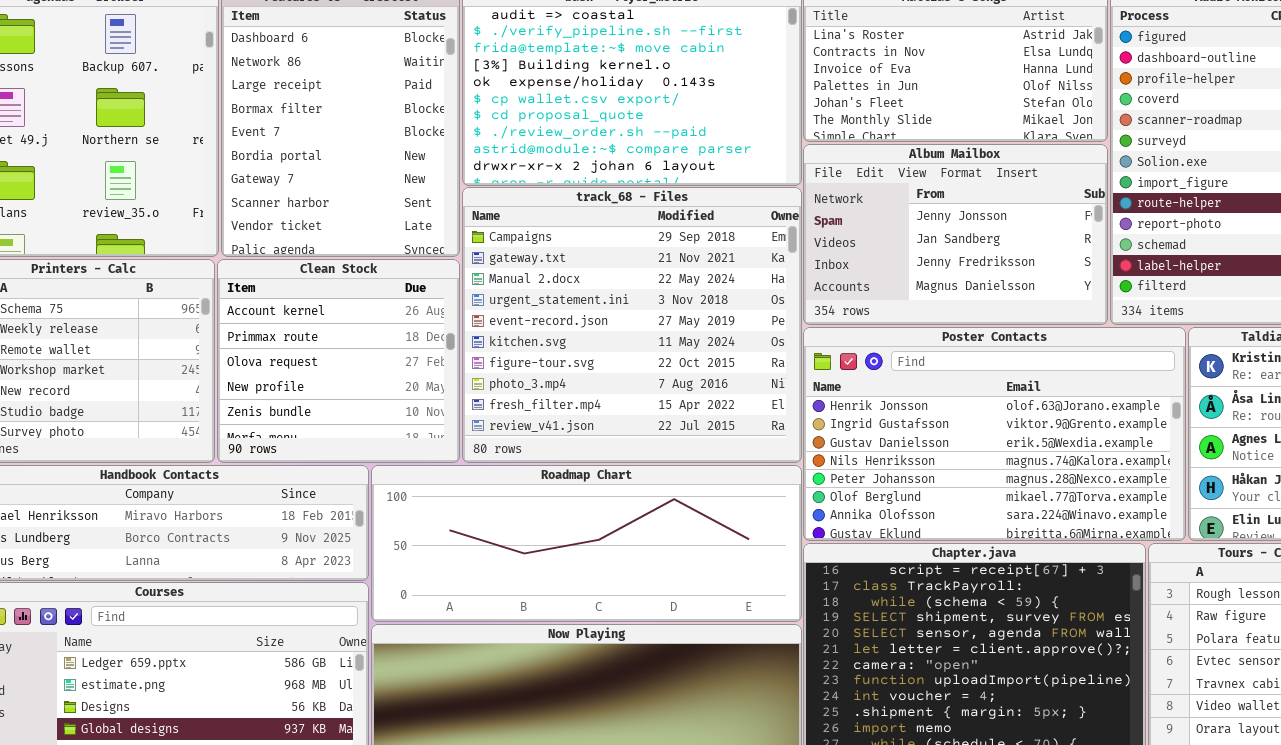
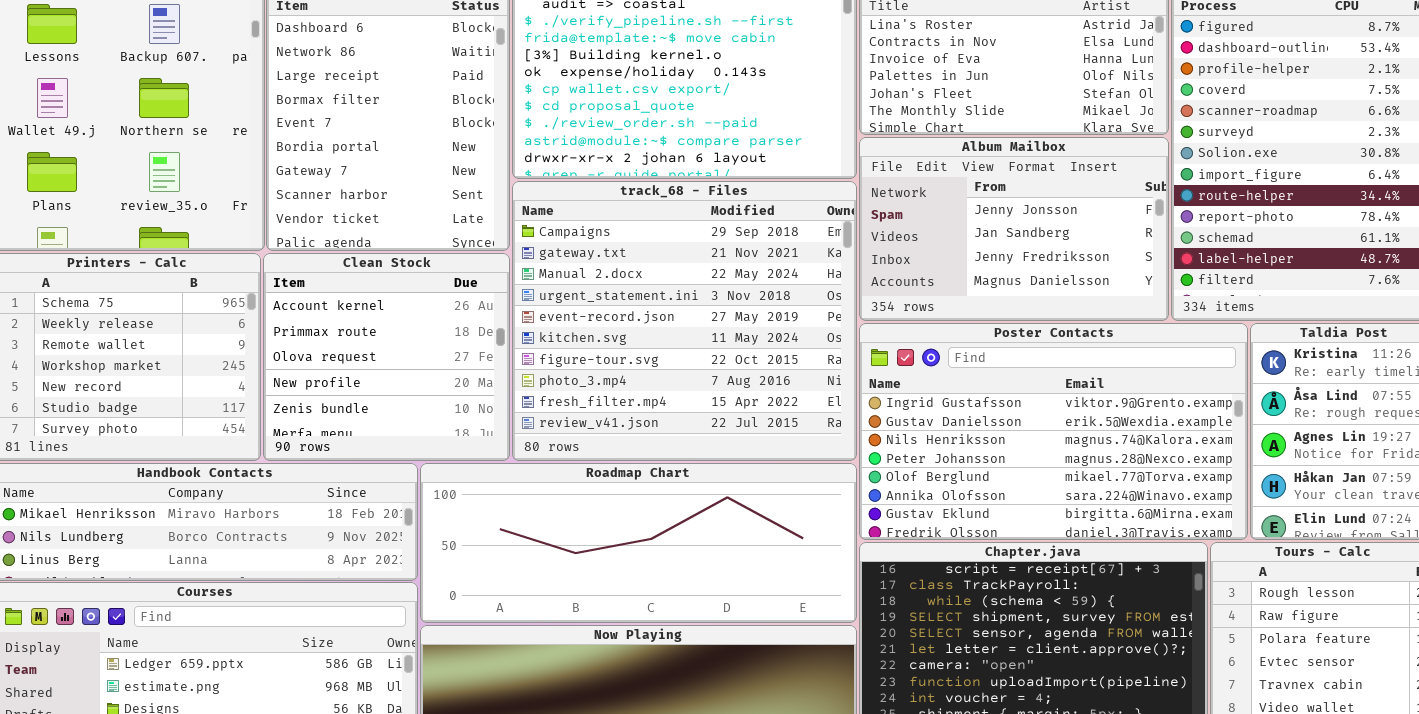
Poster Contacts: [803,327,1186,541] -> [859,323,1248,540], scrolled down 1 row

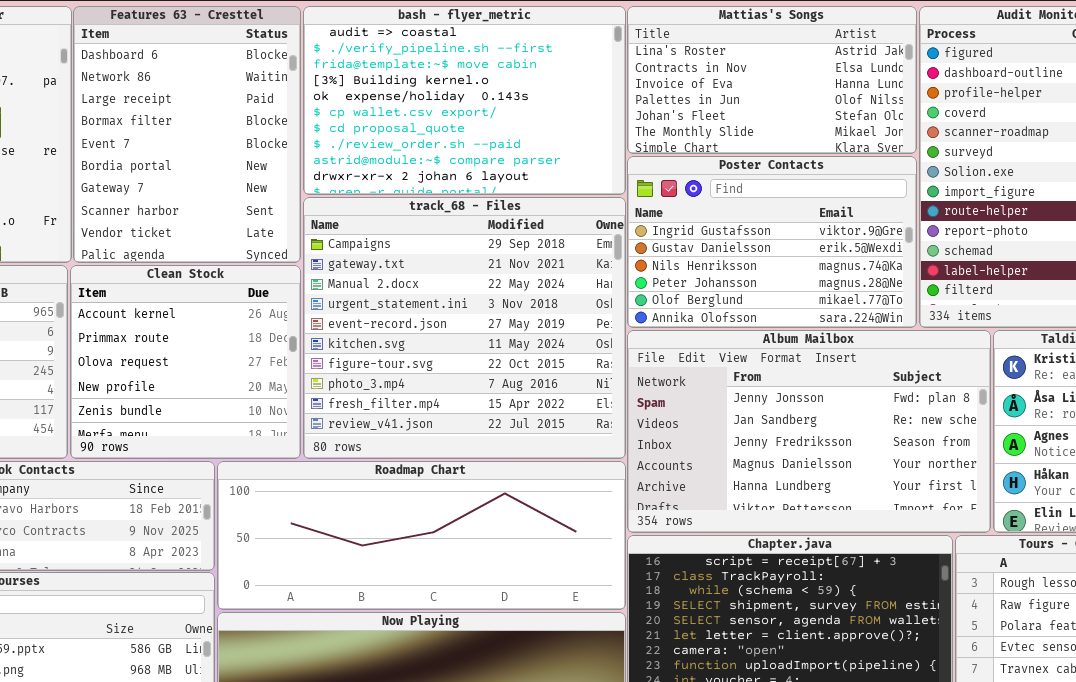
Album Mailbox: [859,137,1169,321] -> [627,330,991,533], moved, resized
Poster Contacts: [859,323,1248,540] -> [627,156,917,328], moved, resized

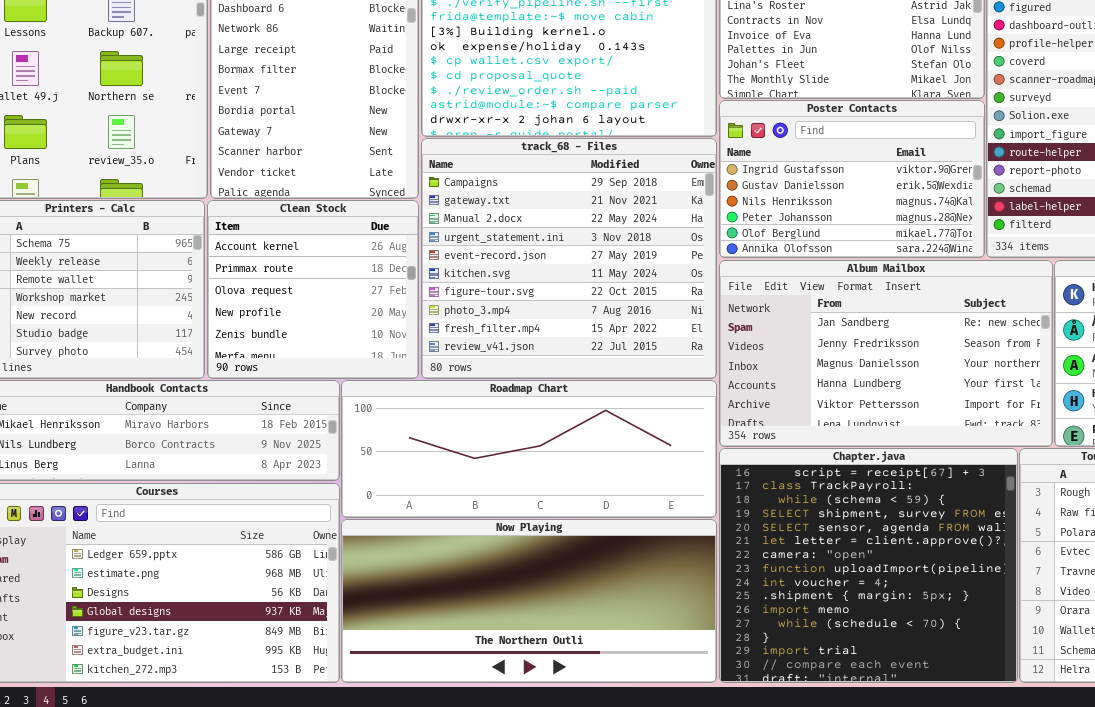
Album Mailbox: [627,330,991,533] -> [719,260,1053,447], scrolled down 1 row

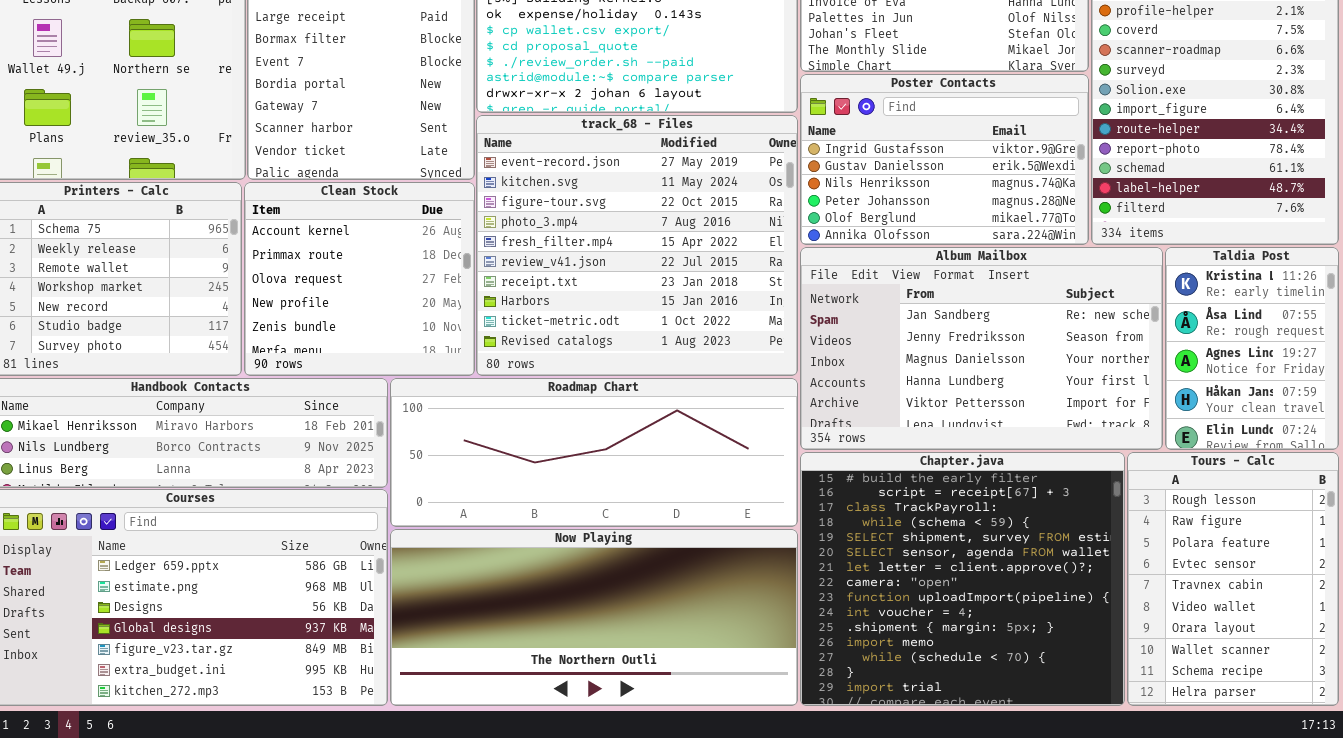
track_68 - Files: [421,138,717,379] -> [476,115,798,376], scrolled down 4 rows
Chapter.java: [719,448,1018,683] -> [800,452,1125,706], scrolled up 1 row

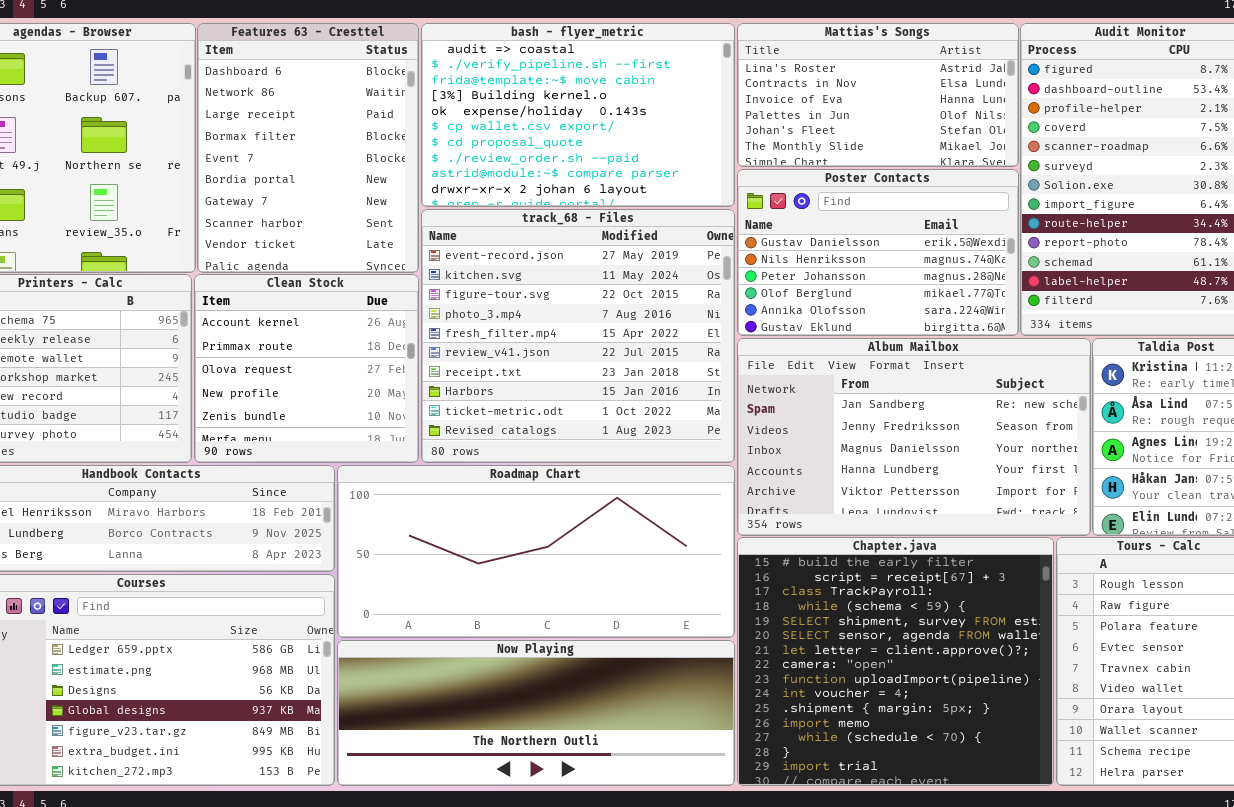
Poster Contacts: [800,74,1089,245] -> [737,169,1019,336], scrolled down 1 row
Roadmap Chart: [390,378,798,527] -> [337,465,735,638], resized
Now Playing: [390,529,798,706] -> [337,640,735,786], resized

